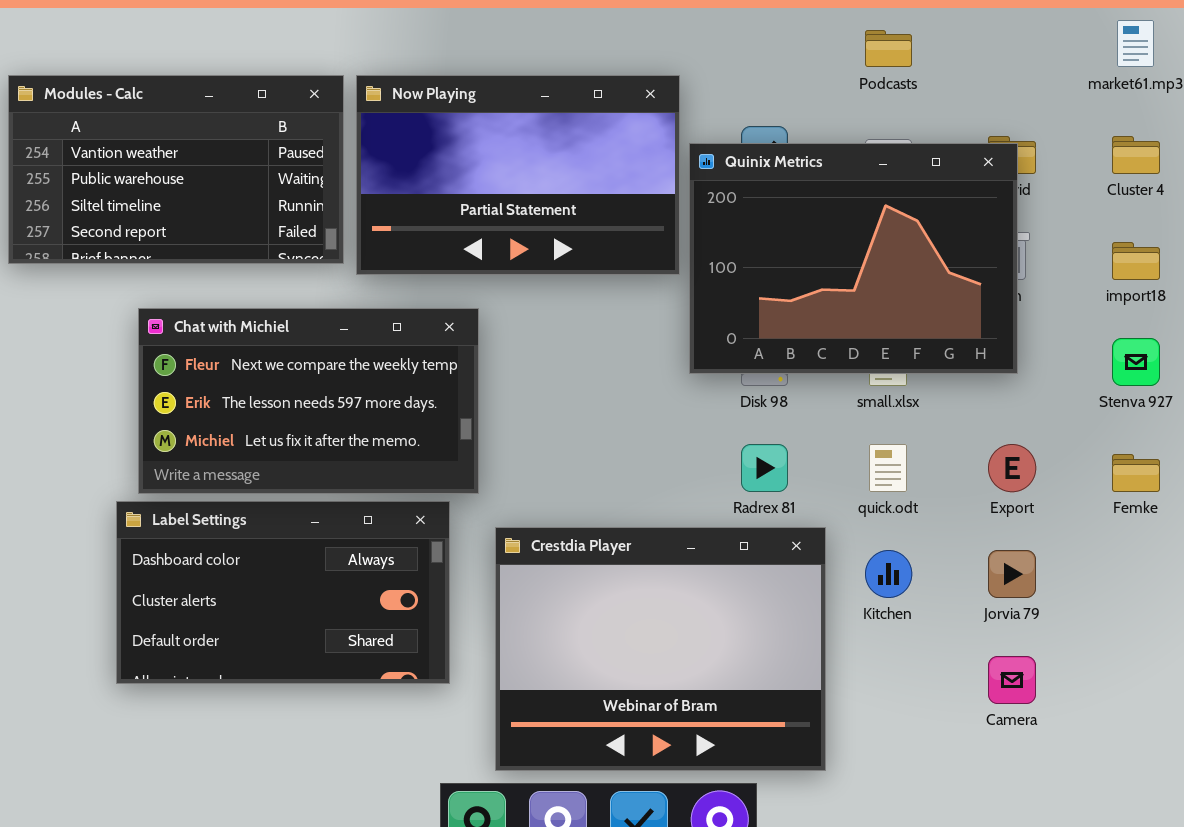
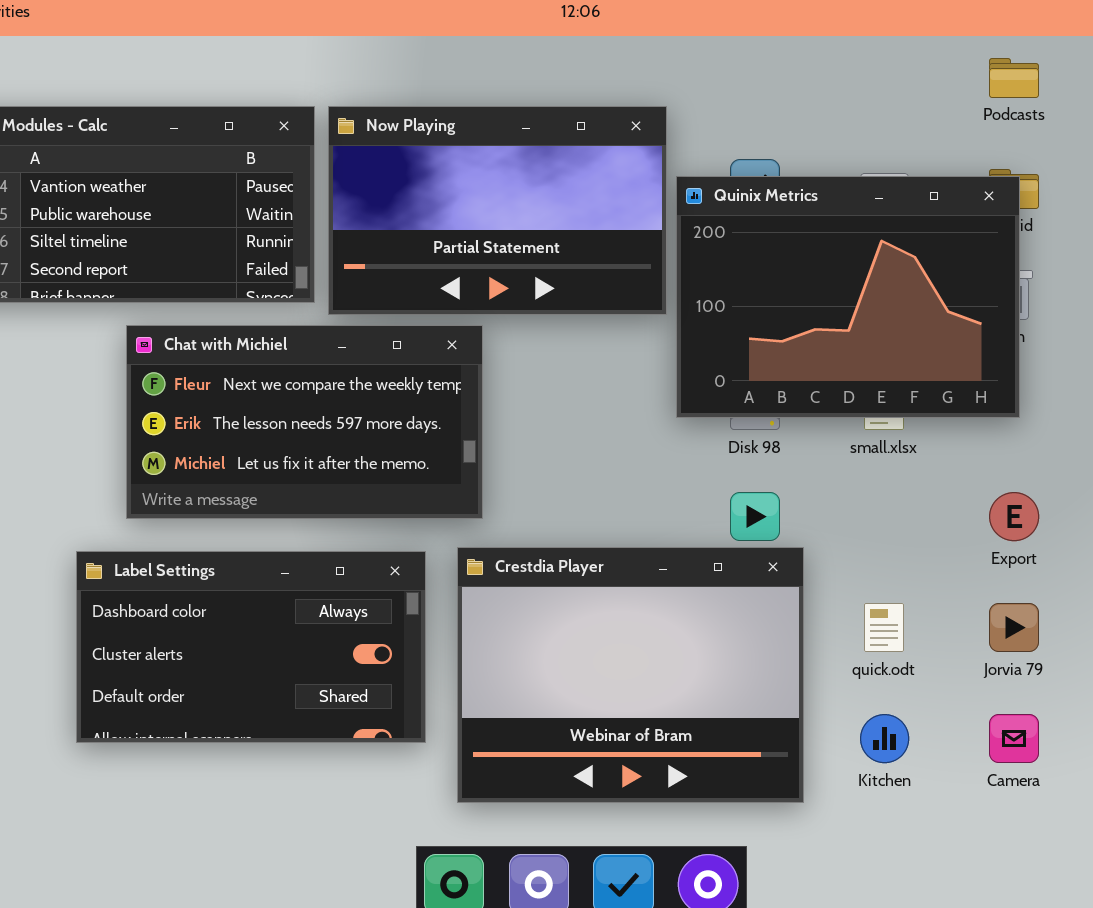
Podcasts: [865,30,912,67] -> [989,58,1039,98], moved
Chat with Michiel: [138,308,479,494] -> [126,325,483,519], moved
quick.odt: [869,444,907,492] -> [864,603,904,652], moved
Crestdia Player: [495,527,826,771] -> [457,547,804,803], moved
Kitchen: [865,550,912,598] -> [860,714,909,763], moved

